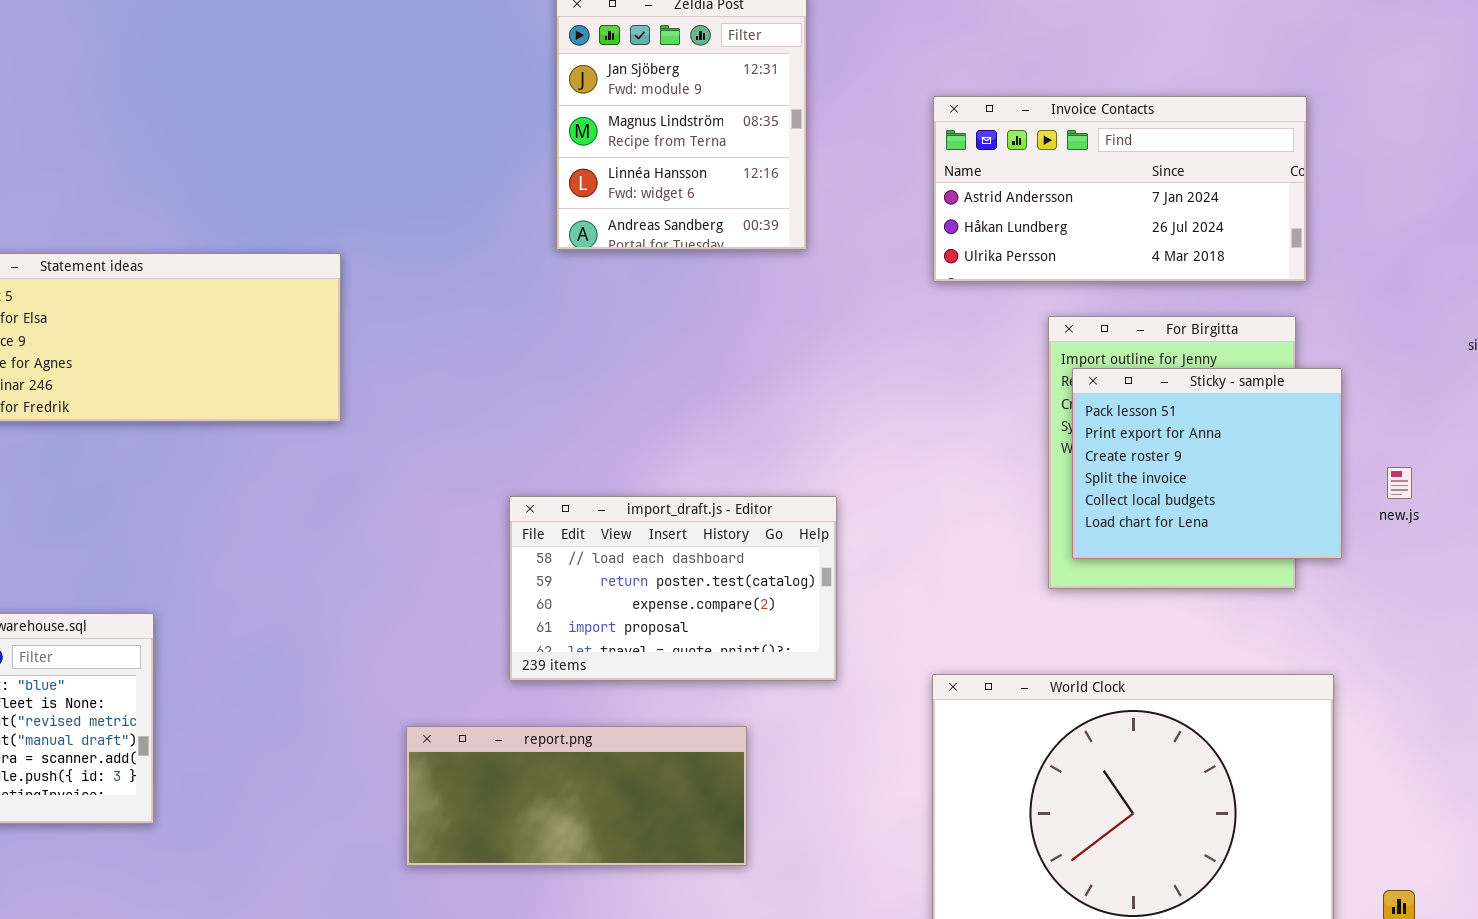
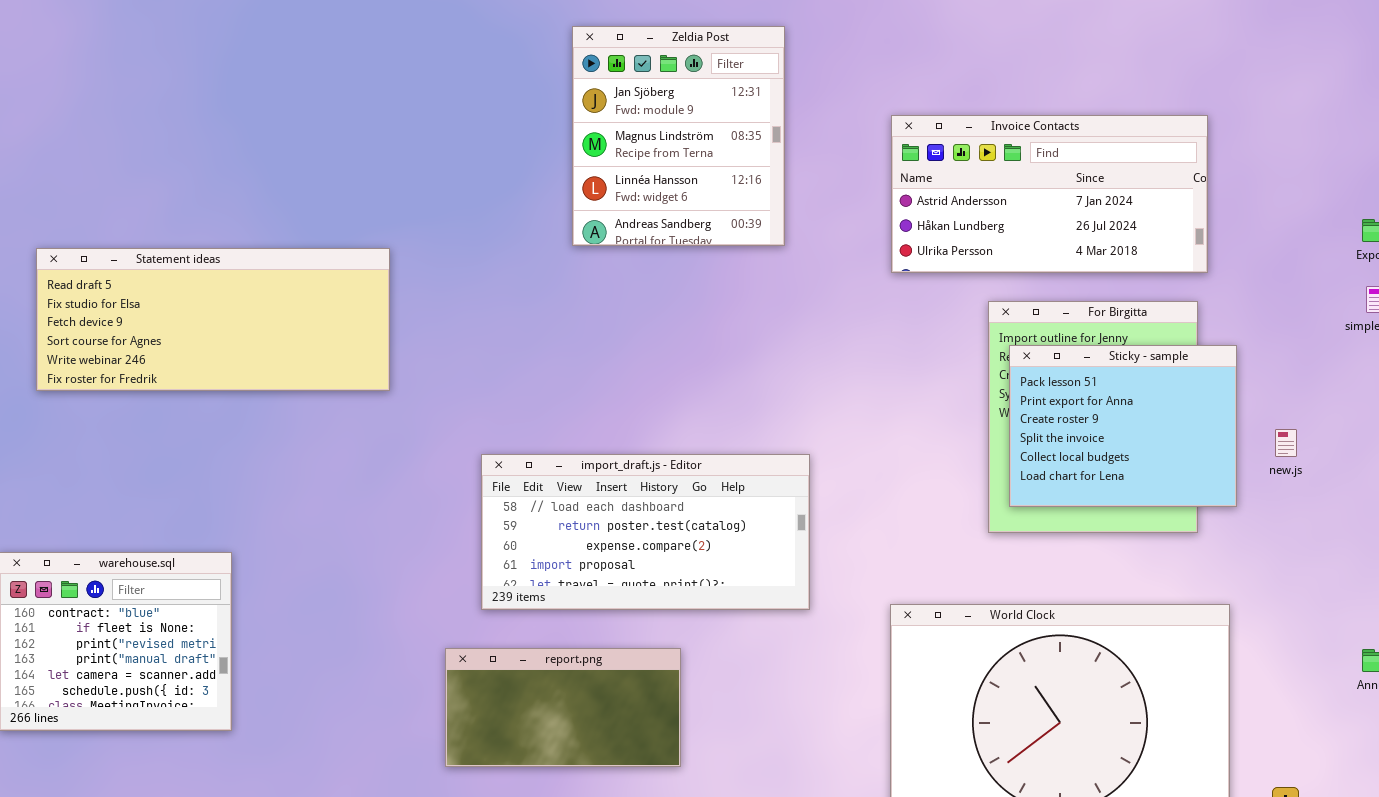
import_draft.js - Editor: [509,496,837,681] -> [481,454,810,610], resized
report.png: [406,726,747,866] -> [445,648,681,767], resized

